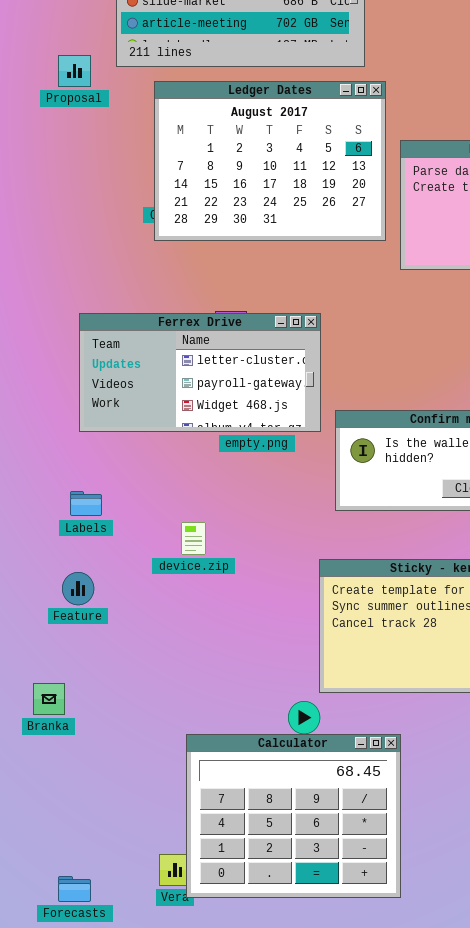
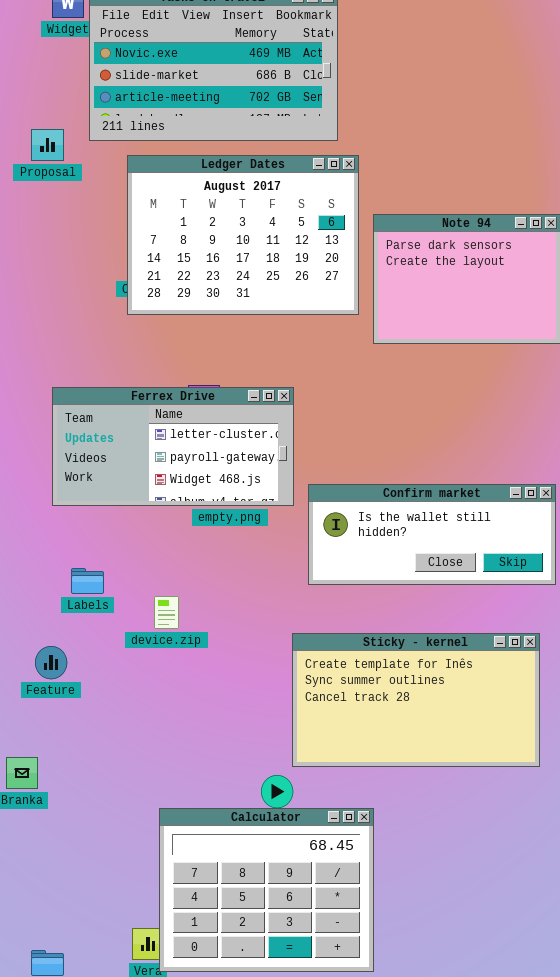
Labels: [70,491,102,516] -> [71,568,104,594], moved

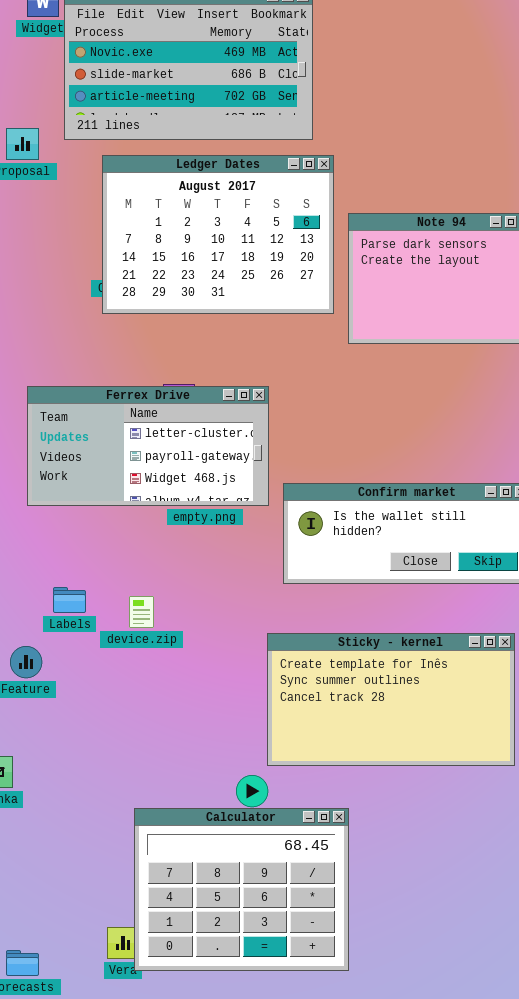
Labels: [71,568,104,594] -> [53,587,86,613], moved

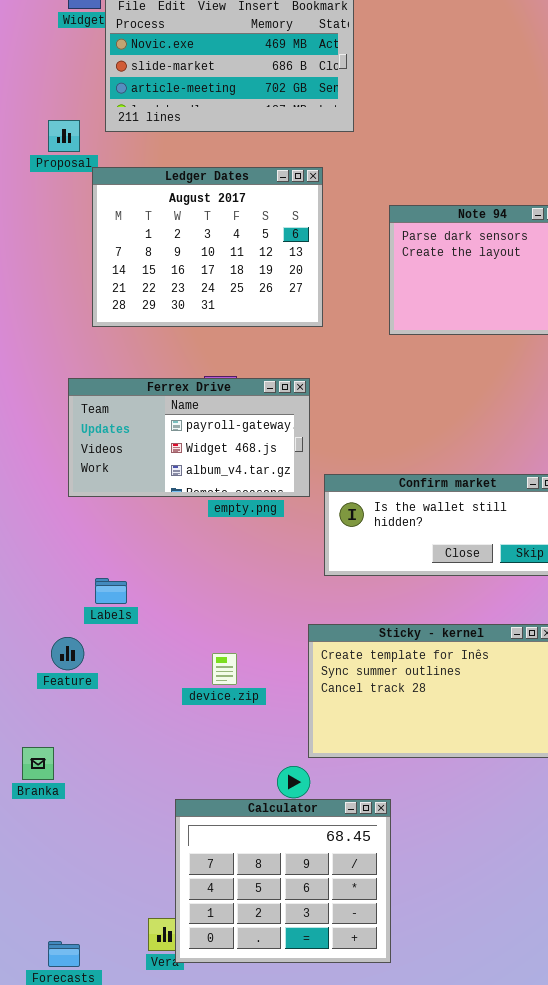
Ledger Dates: [102,155,334,314] -> [92,167,323,327], moved
Ferrex Drive: [27,386,269,506] -> [68,378,310,497], scrolled down 1 row
device.zip: [129,596,154,628] -> [212,653,237,685], moved

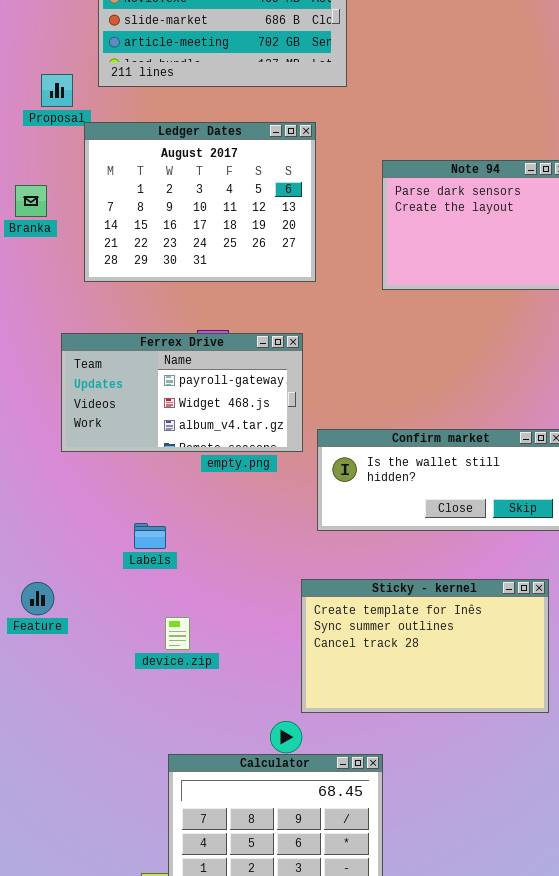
Labels: [95,578,127,604] -> [134,523,166,549], moved
Feature: [51,637,84,670] -> [21,582,54,615], moved
device.zip: [212,653,237,685] -> [165,617,190,650], moved
Branka: [22,747,54,780] -> [15,185,47,217], moved

